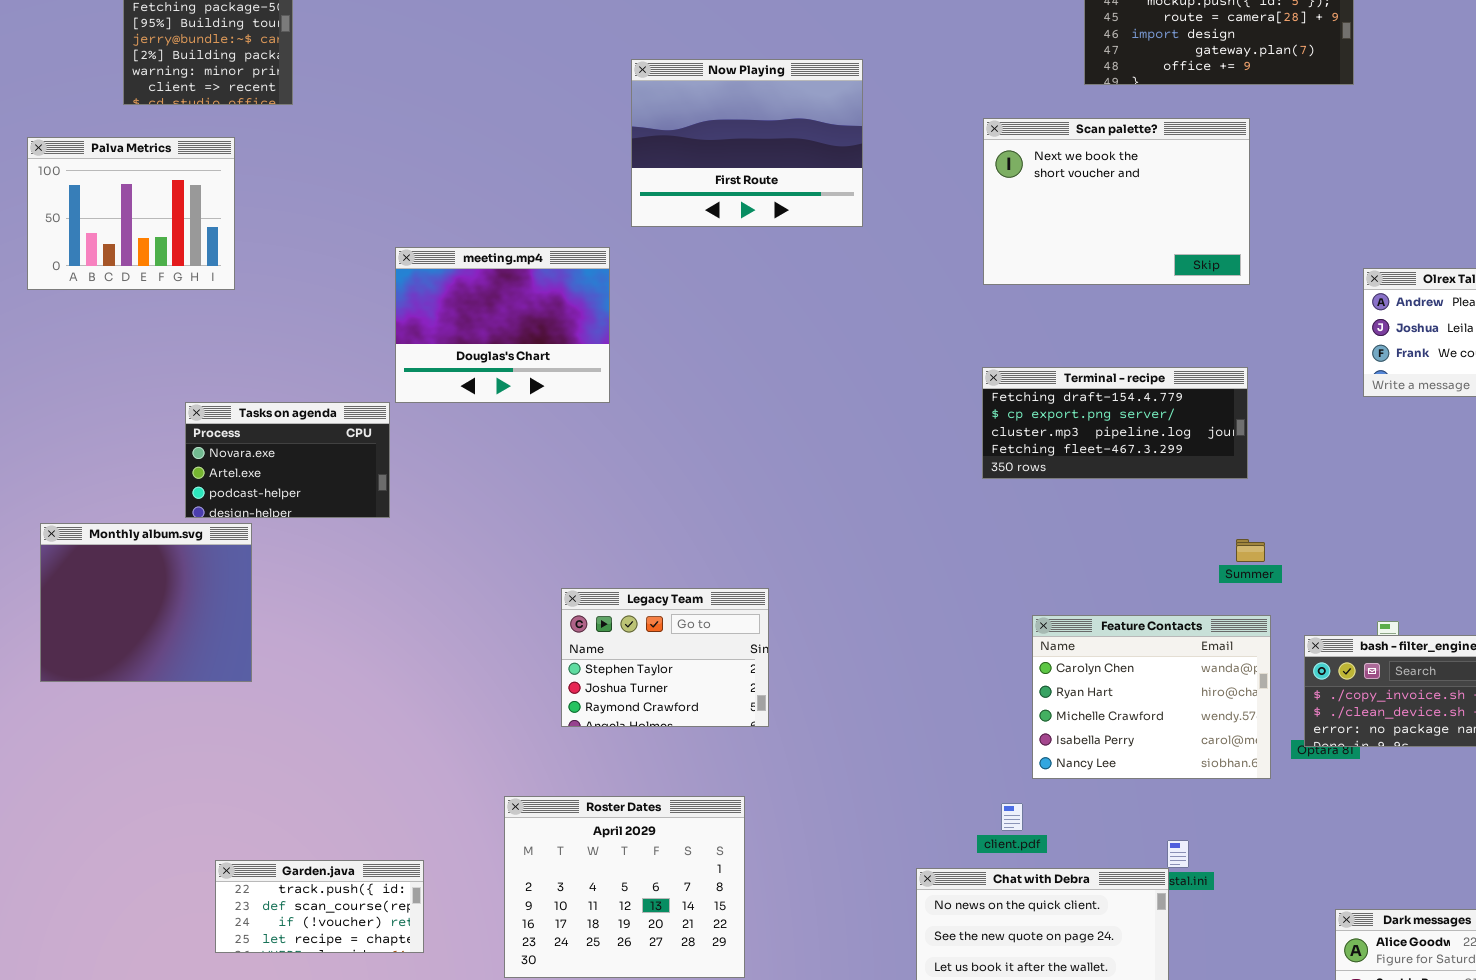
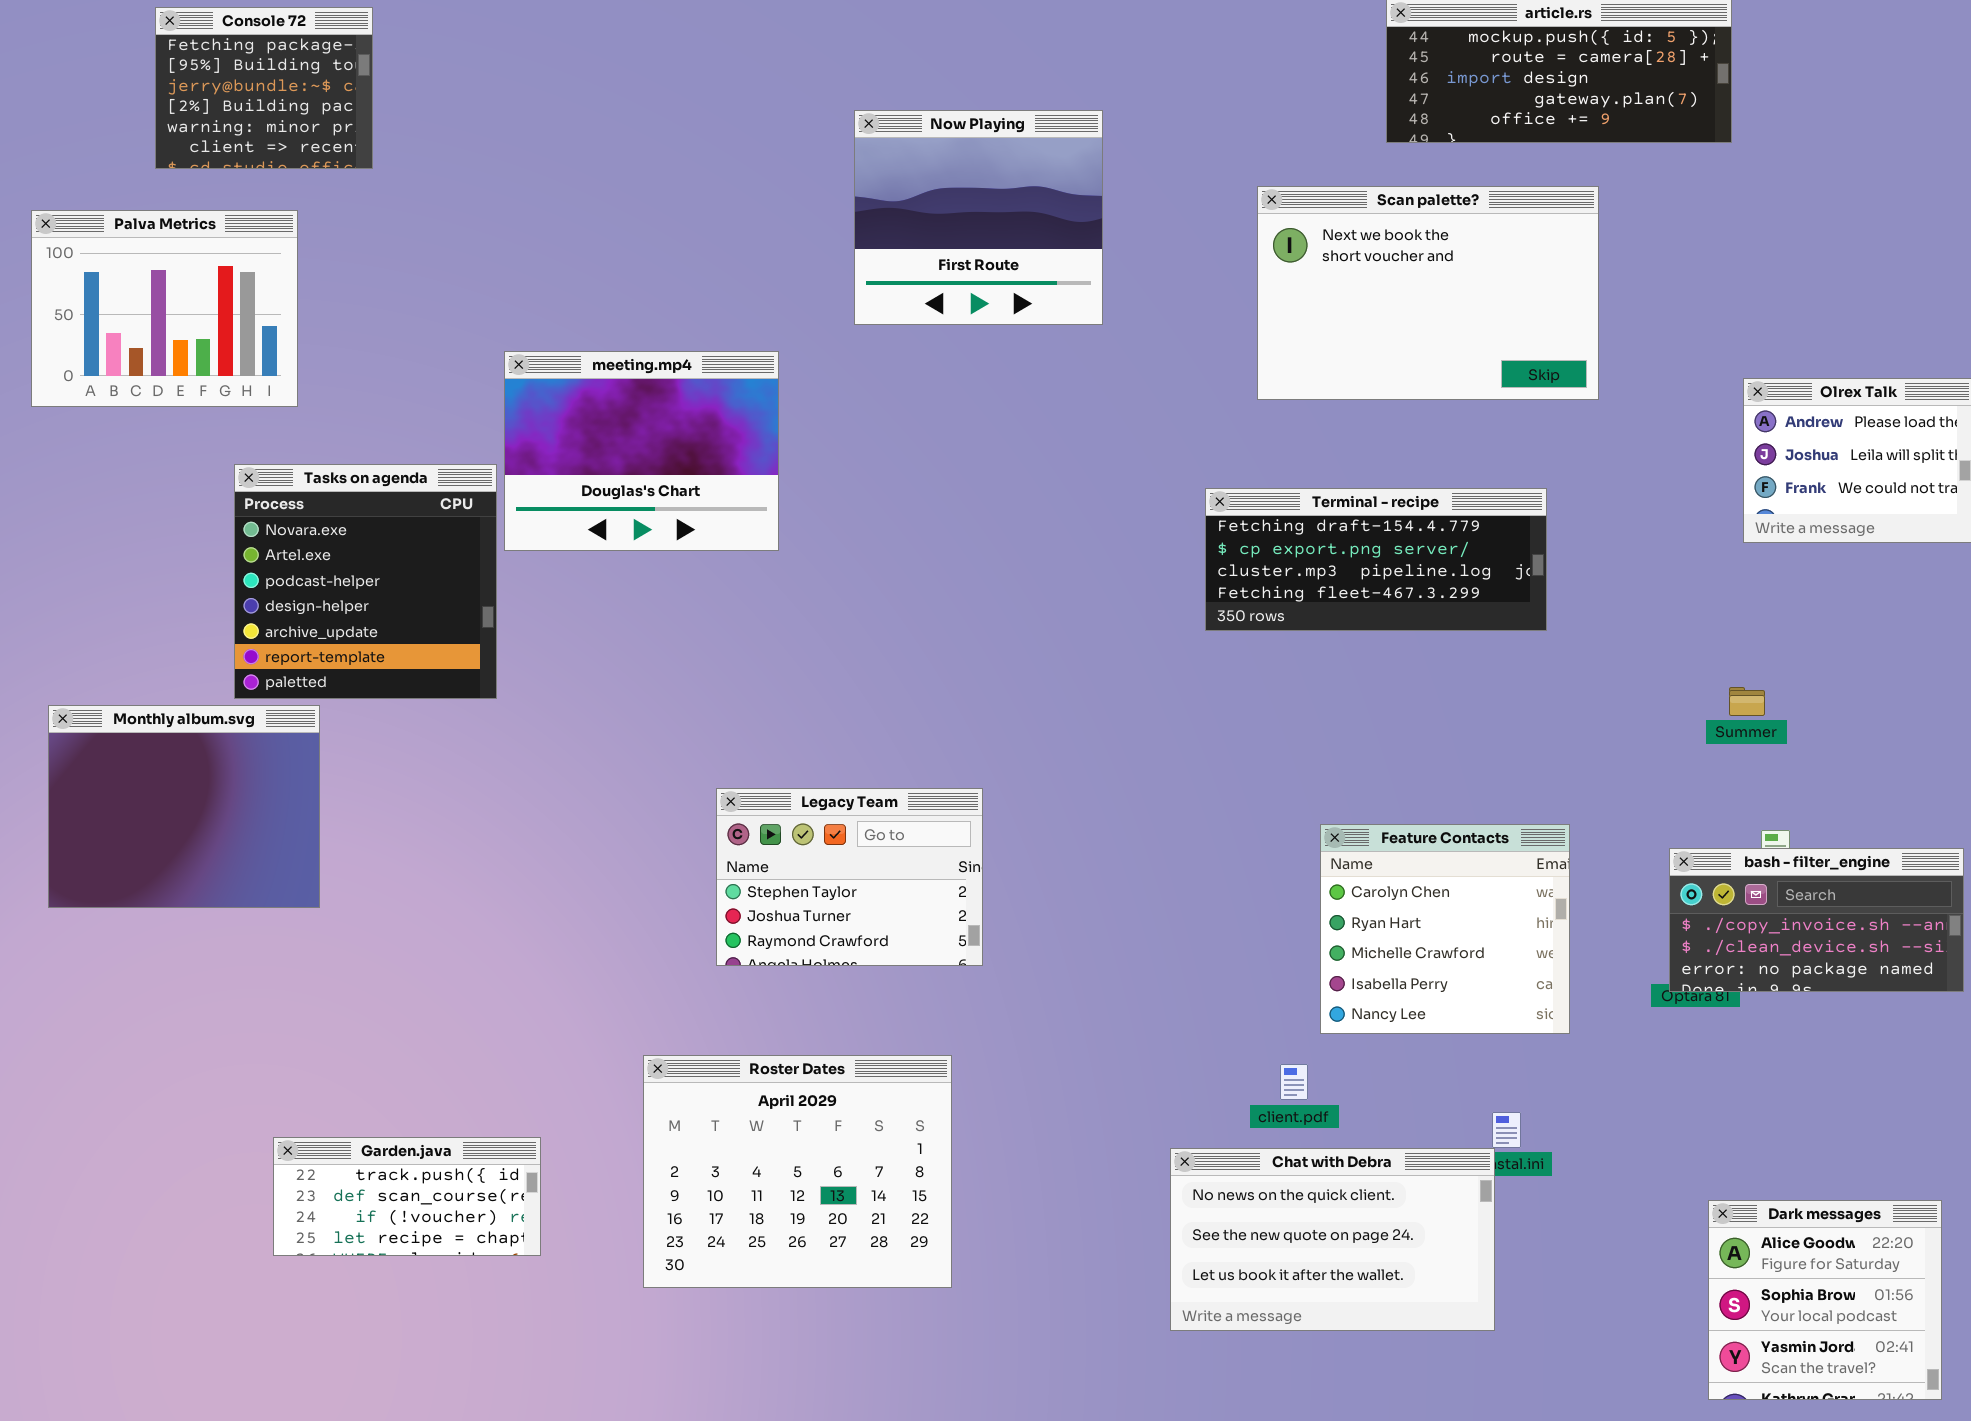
Now Playing: [631,59,863,227] -> [854,110,1103,325], resized
Terminal - recipe: [982,367,1248,479] -> [1205,488,1547,631], moved
Tasks on agenda: [185,402,390,518] -> [234,464,497,699], resized
Summer: [1236,539,1265,562] -> [1729,687,1765,716], moved
Feature Contacts: [1032,615,1271,779] -> [1320,824,1570,1034], resized

